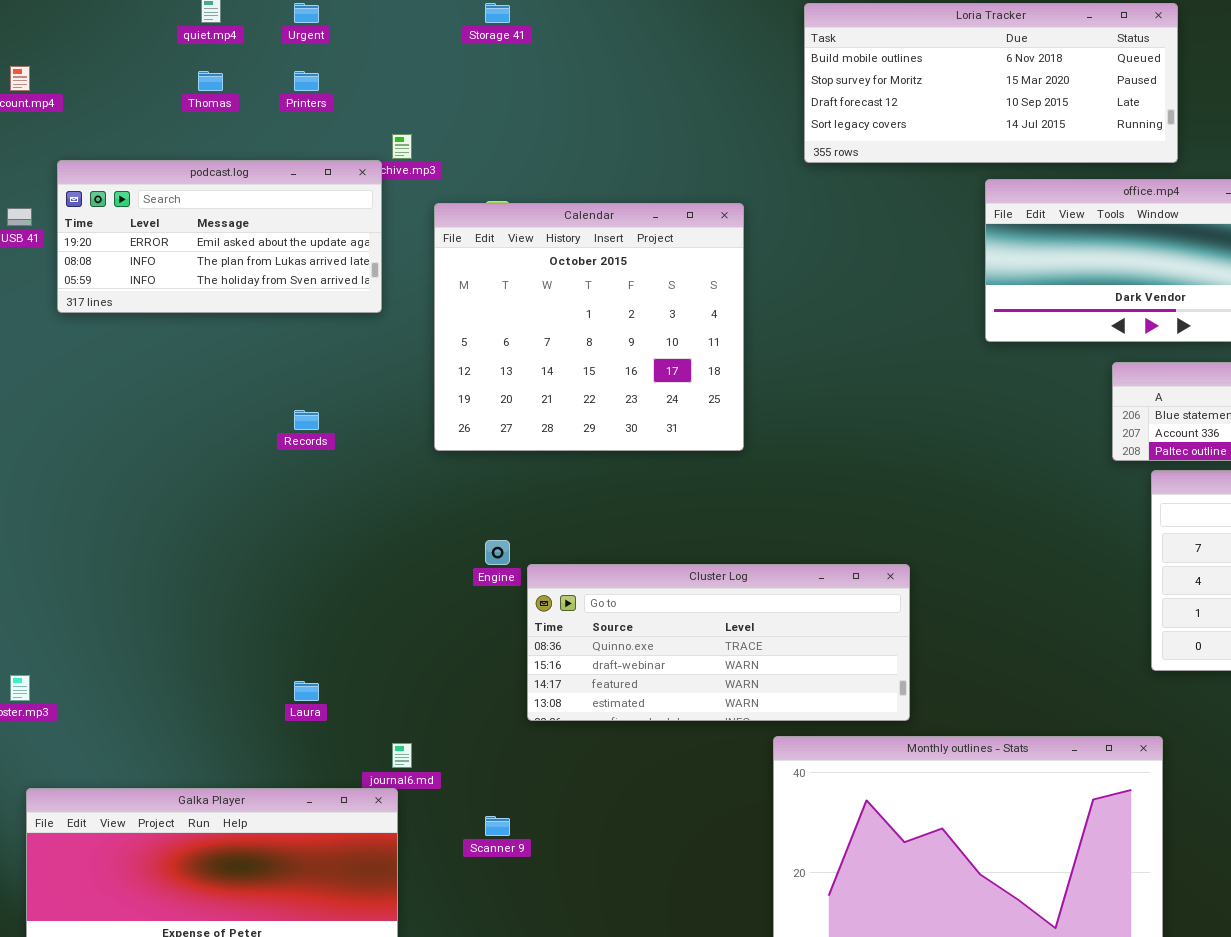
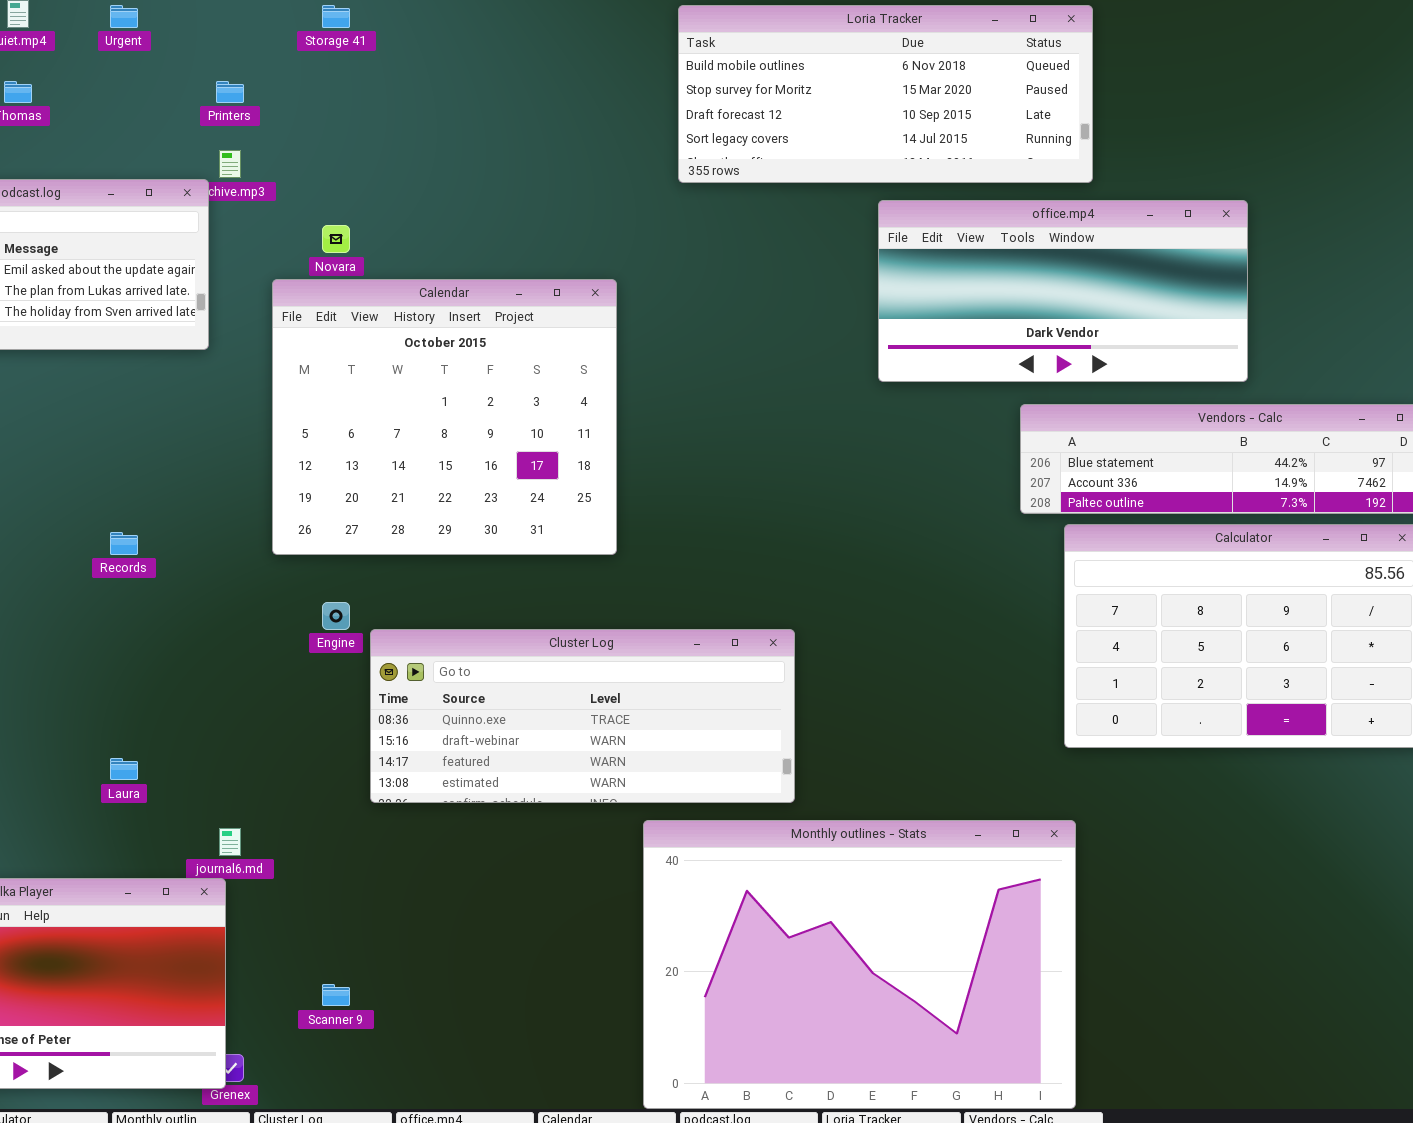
Printers: [294,71,319,91] -> [216,81,244,103], moved
Calendar: [434,203,744,451] -> [272,279,617,555], moved
Records: [294,410,319,430] -> [110,532,138,555], moved
Scanner 9: [485,816,510,836] -> [322,984,350,1006], moved

